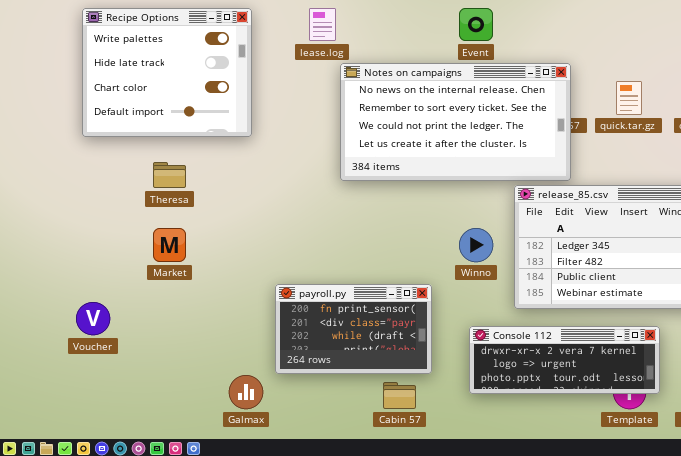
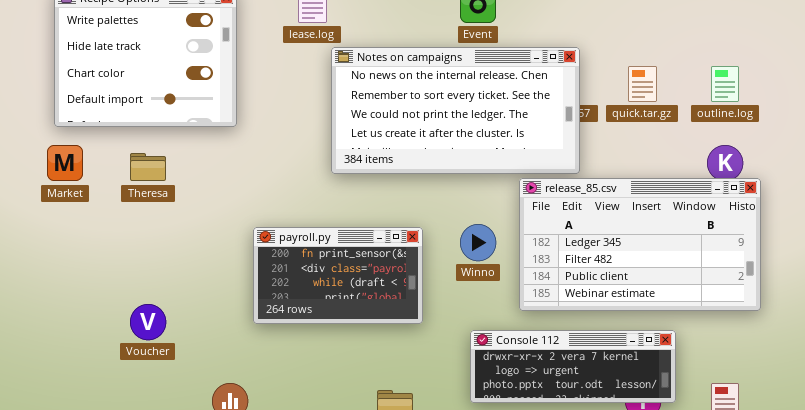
Market: [153,228,186,262] -> [47,145,83,181], moved
payroll.py: [275,284,432,374] -> [253,227,423,324], moved
Voucher: [76,302,110,335] -> [130,304,166,340], moved

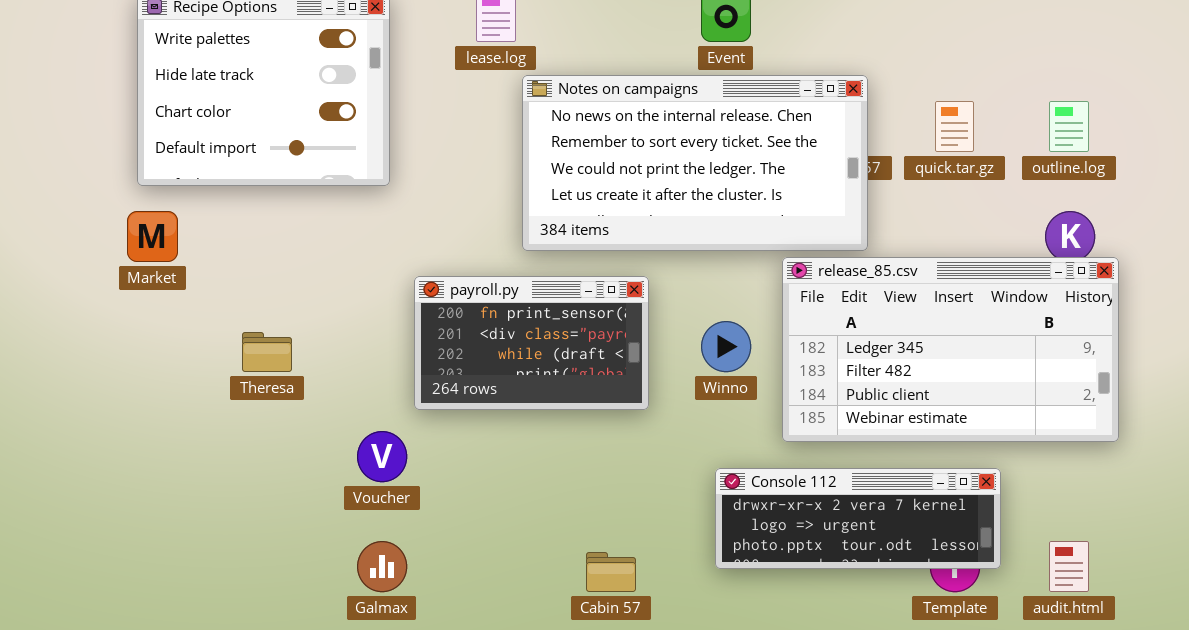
Theresa: [130,153,166,181] -> [242,332,292,372], moved
payroll.py: [253,227,423,324] -> [414,276,649,410], moved
Voucher: [130,304,166,340] -> [357,431,407,482], moved

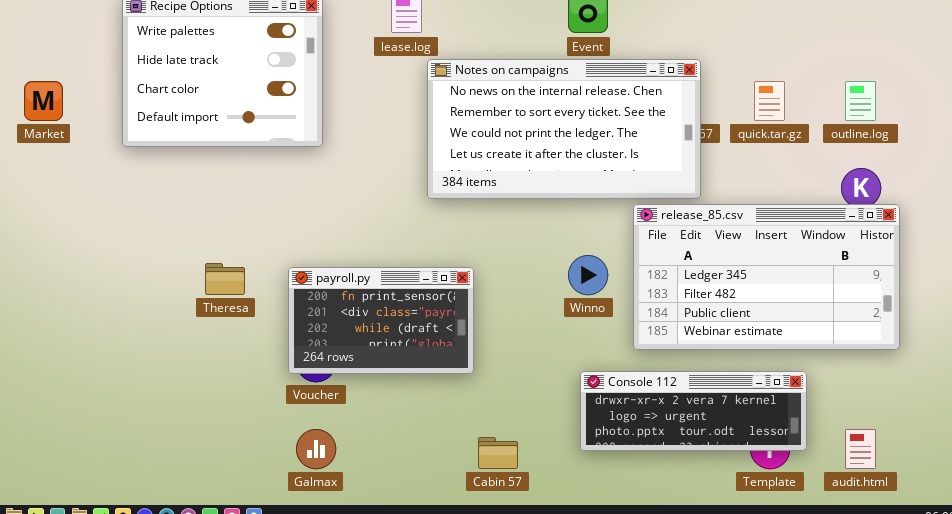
Market: [127,211,178,262] -> [24,81,63,121], moved
payroll.py: [414,276,649,410] -> [288,267,474,374], moved

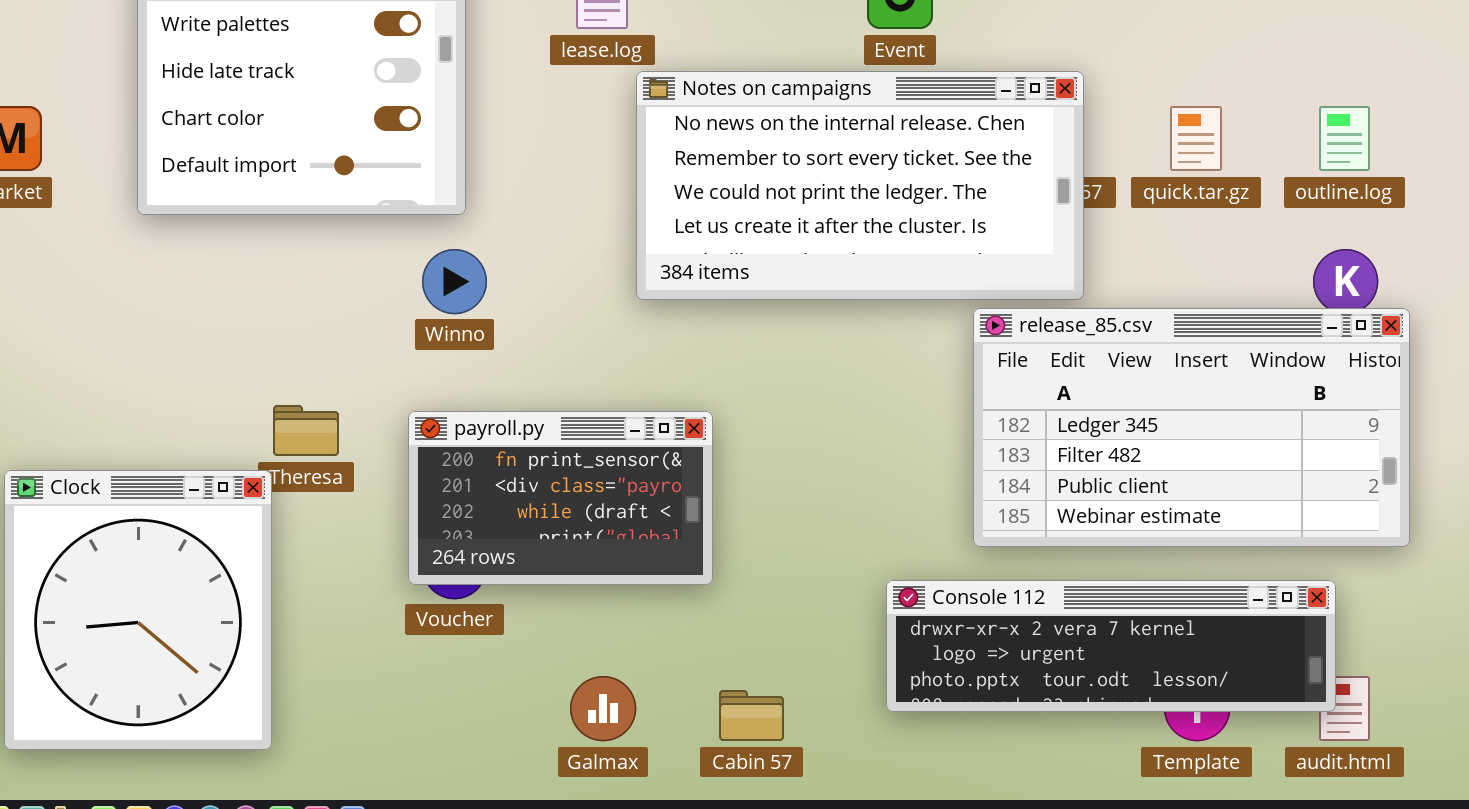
Winno: [568,255,608,295] -> [422,249,487,314], moved
Clock: none -> [4,470,272,750], opened
Console 112: [580,371,807,451] -> [886,580,1336,712], resized
Galmax: [296,429,336,469] -> [570,676,636,741], moved

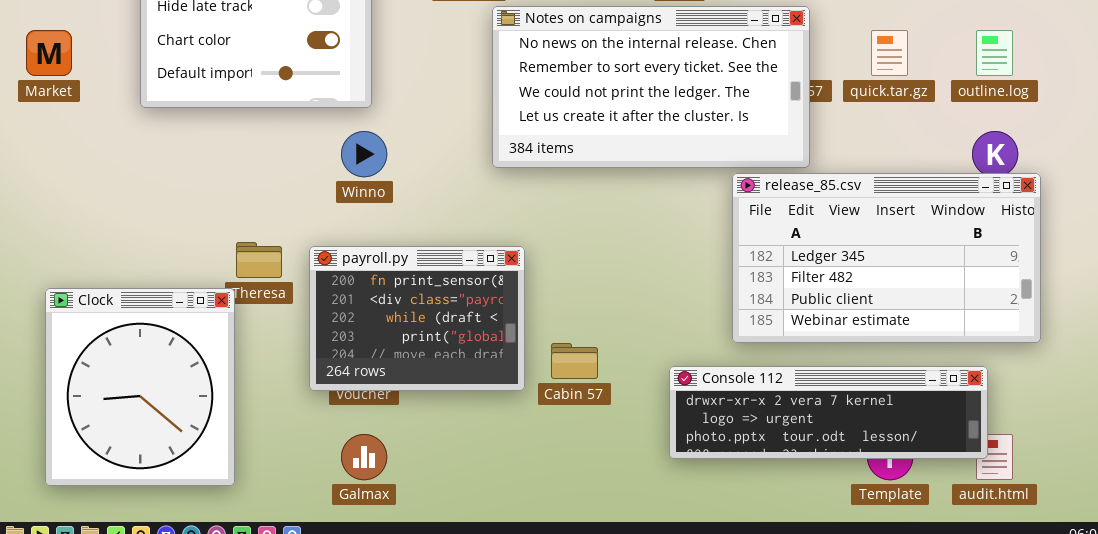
payroll.py: [408,411,713,585] -> [309,246,525,391], moved, resized
Galmax: [570,676,636,741] -> [341,434,387,480], moved
Cabin 57: [719,690,784,741] -> [551,343,598,379], moved

